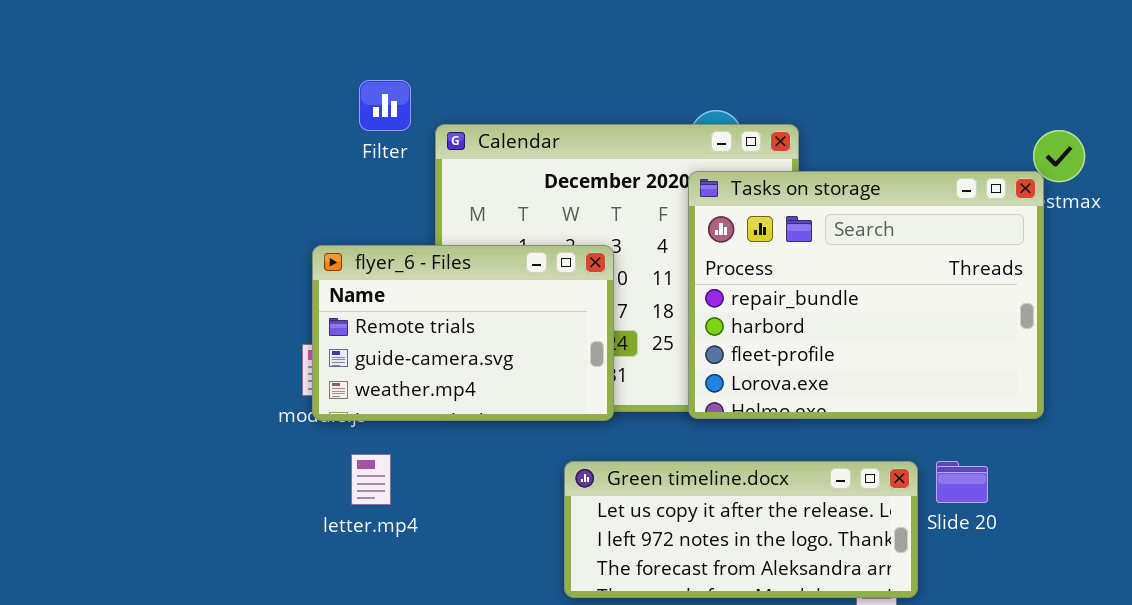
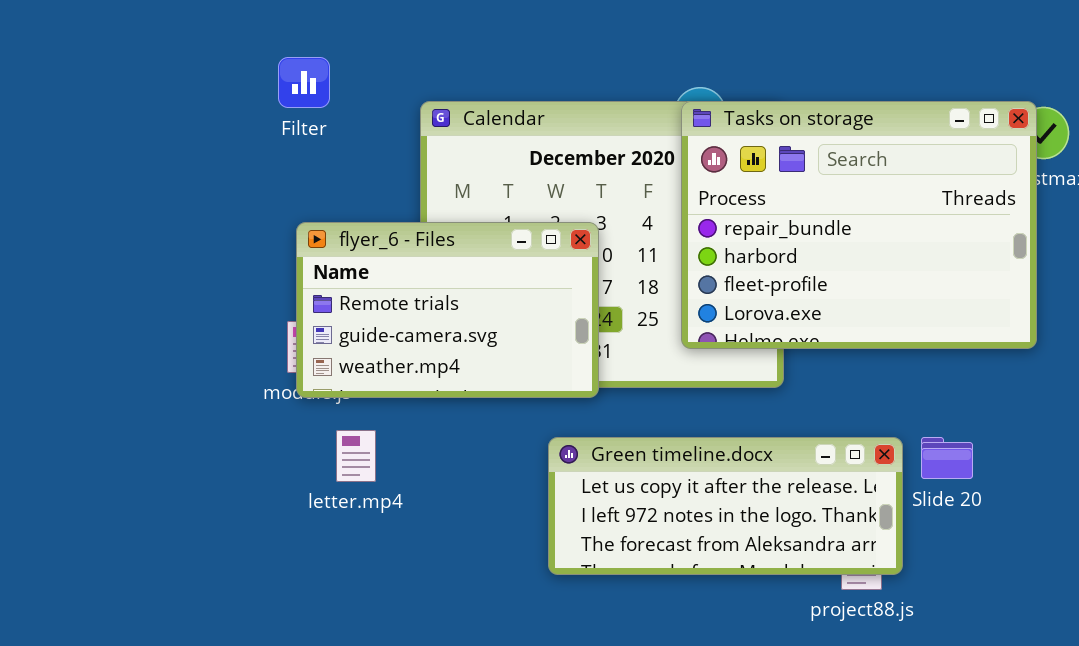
Filter: [359,80,411,131] -> [278,57,330,108], moved
Tasks on storage: [688,171,1044,419] -> [681,101,1037,349], moved

